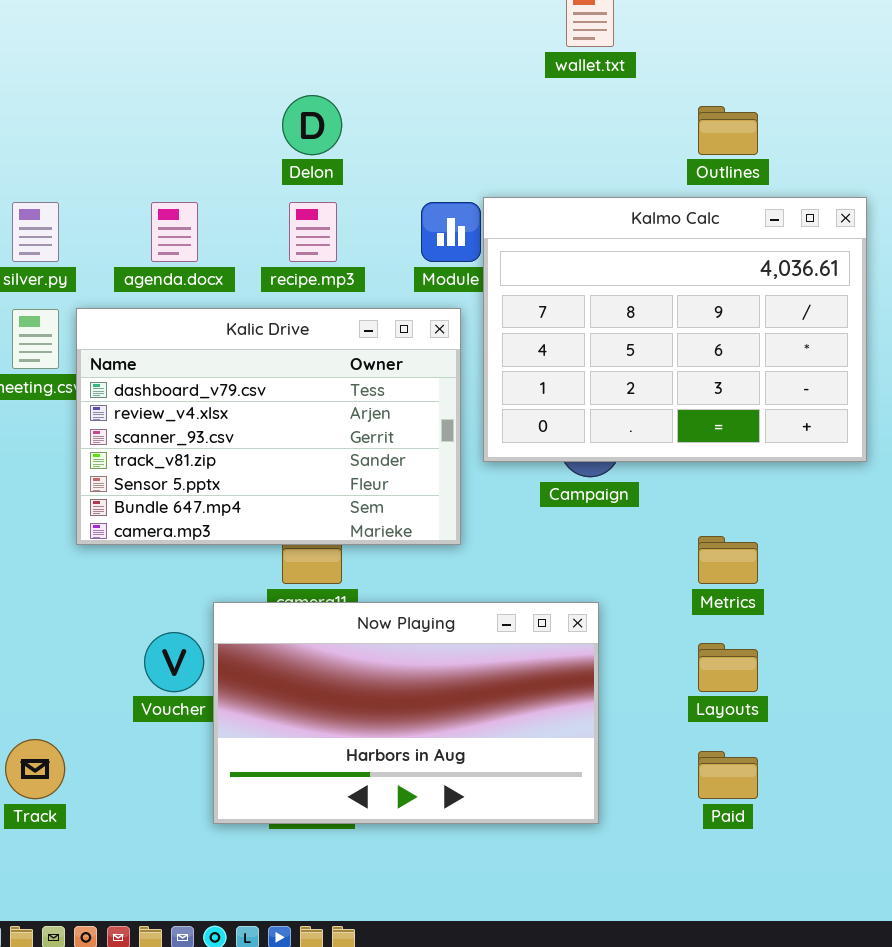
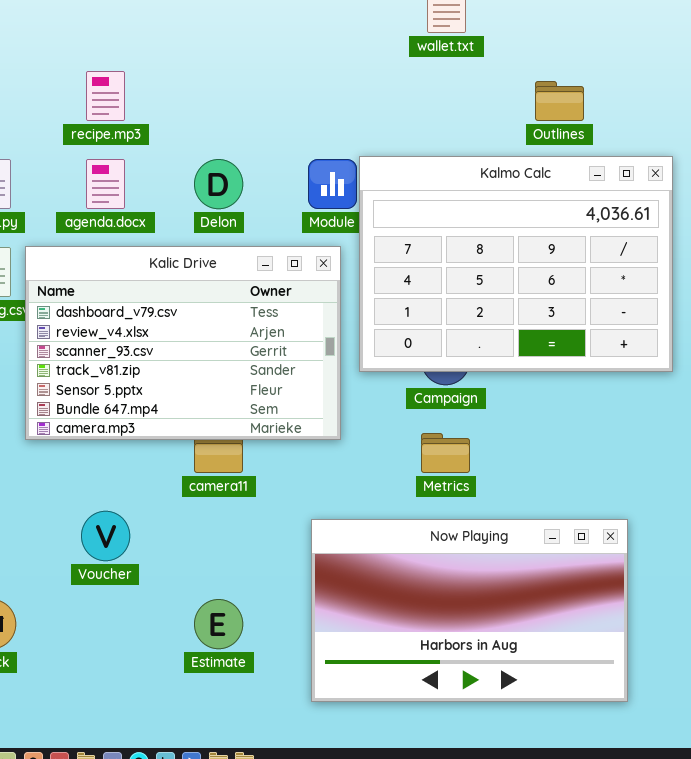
Delon: [282,95,342,155] -> [194,159,243,209], moved
recipe.mp3: [289,202,337,262] -> [86,71,125,121], moved
Metrics: [698,536,758,584] -> [421,433,470,473], moved
Now Playing: [213,602,599,824] -> [311,519,628,702], moved

